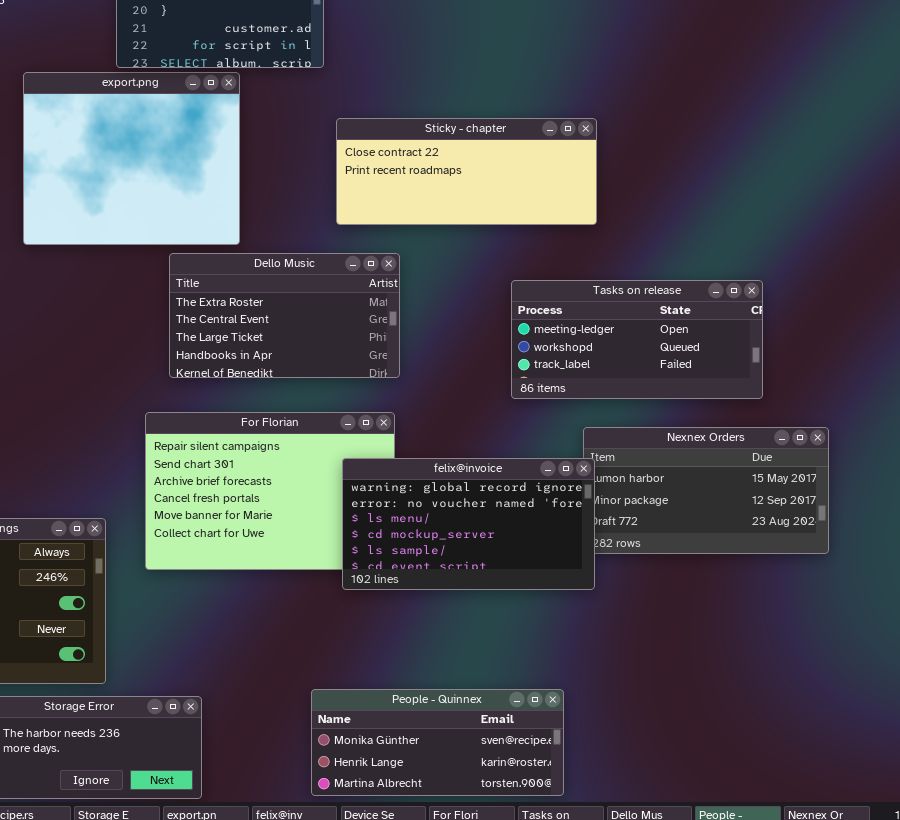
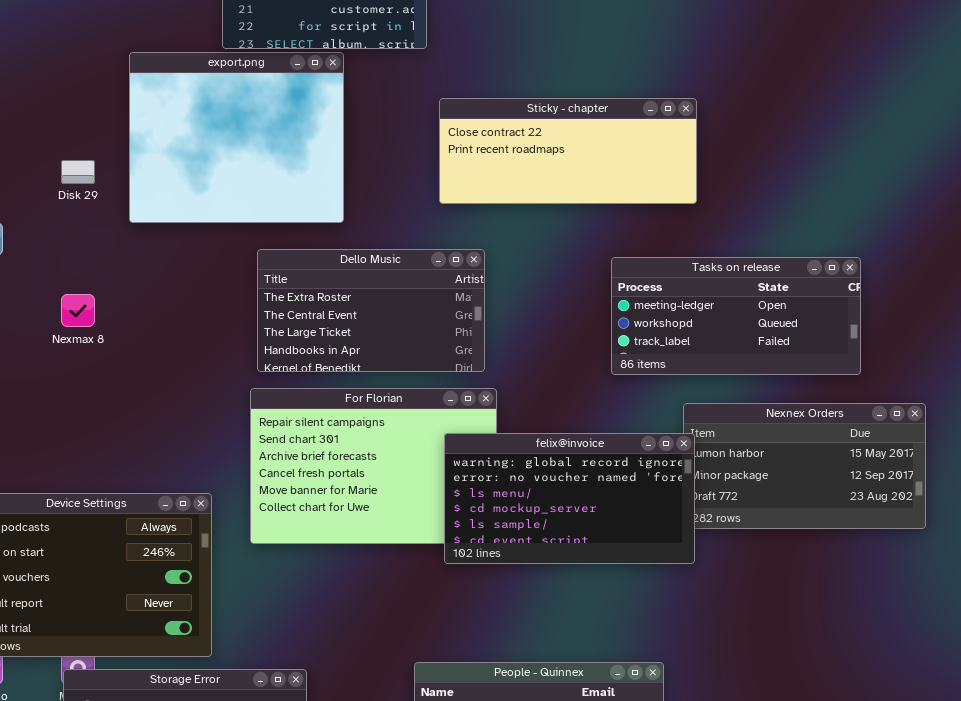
Dello Music: [169,253,400,378] -> [257,249,485,372], moved

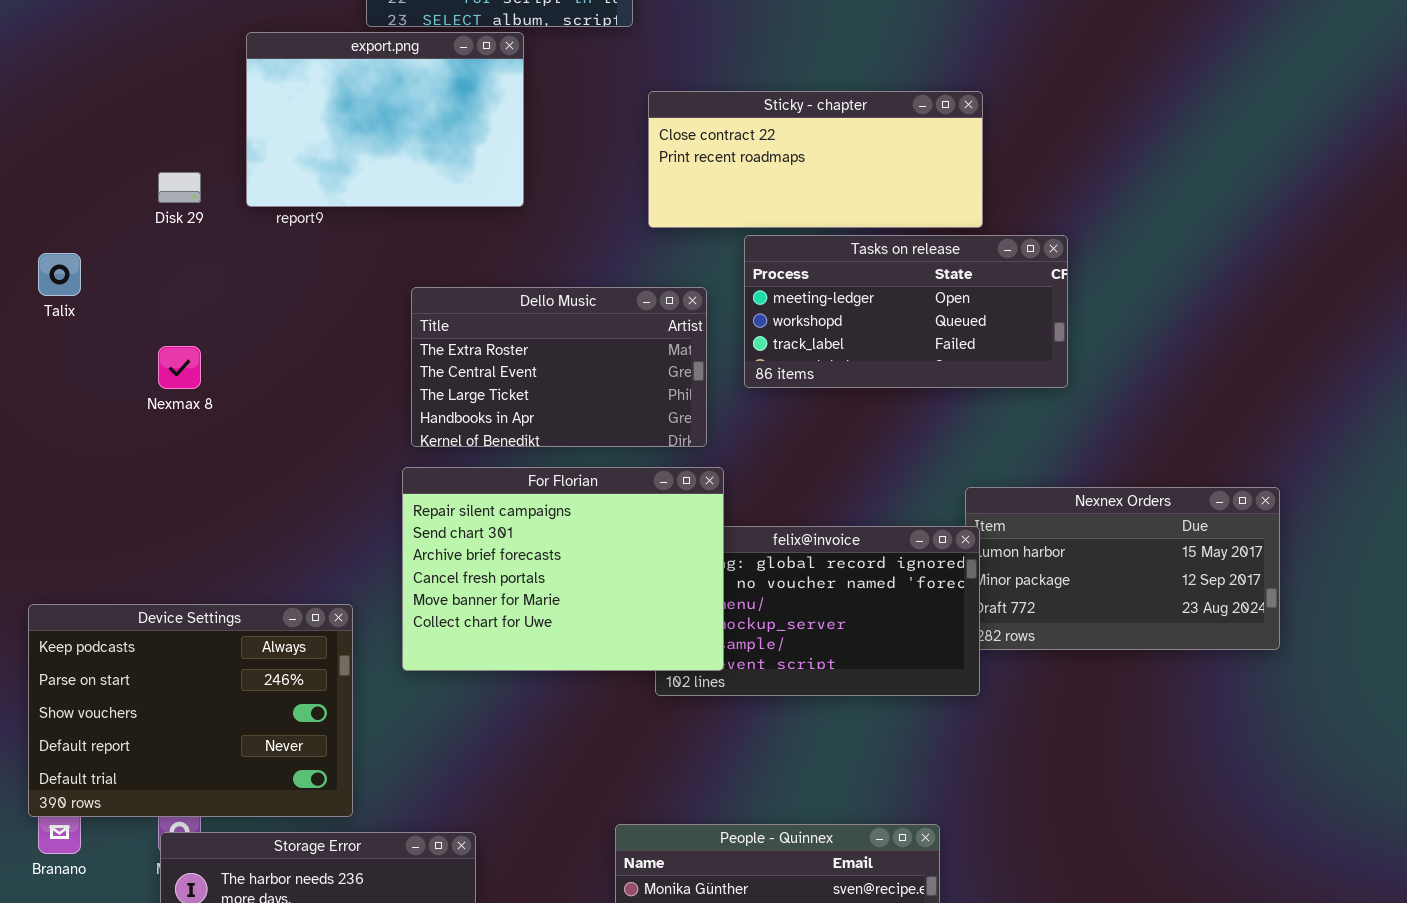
export.png: [129,52,344,223] -> [246,32,524,207], resized
Tasks on release: [611,257,861,375] -> [744,235,1068,388], moved
For Florian: [250,388,497,544] -> [402,467,724,671], raised

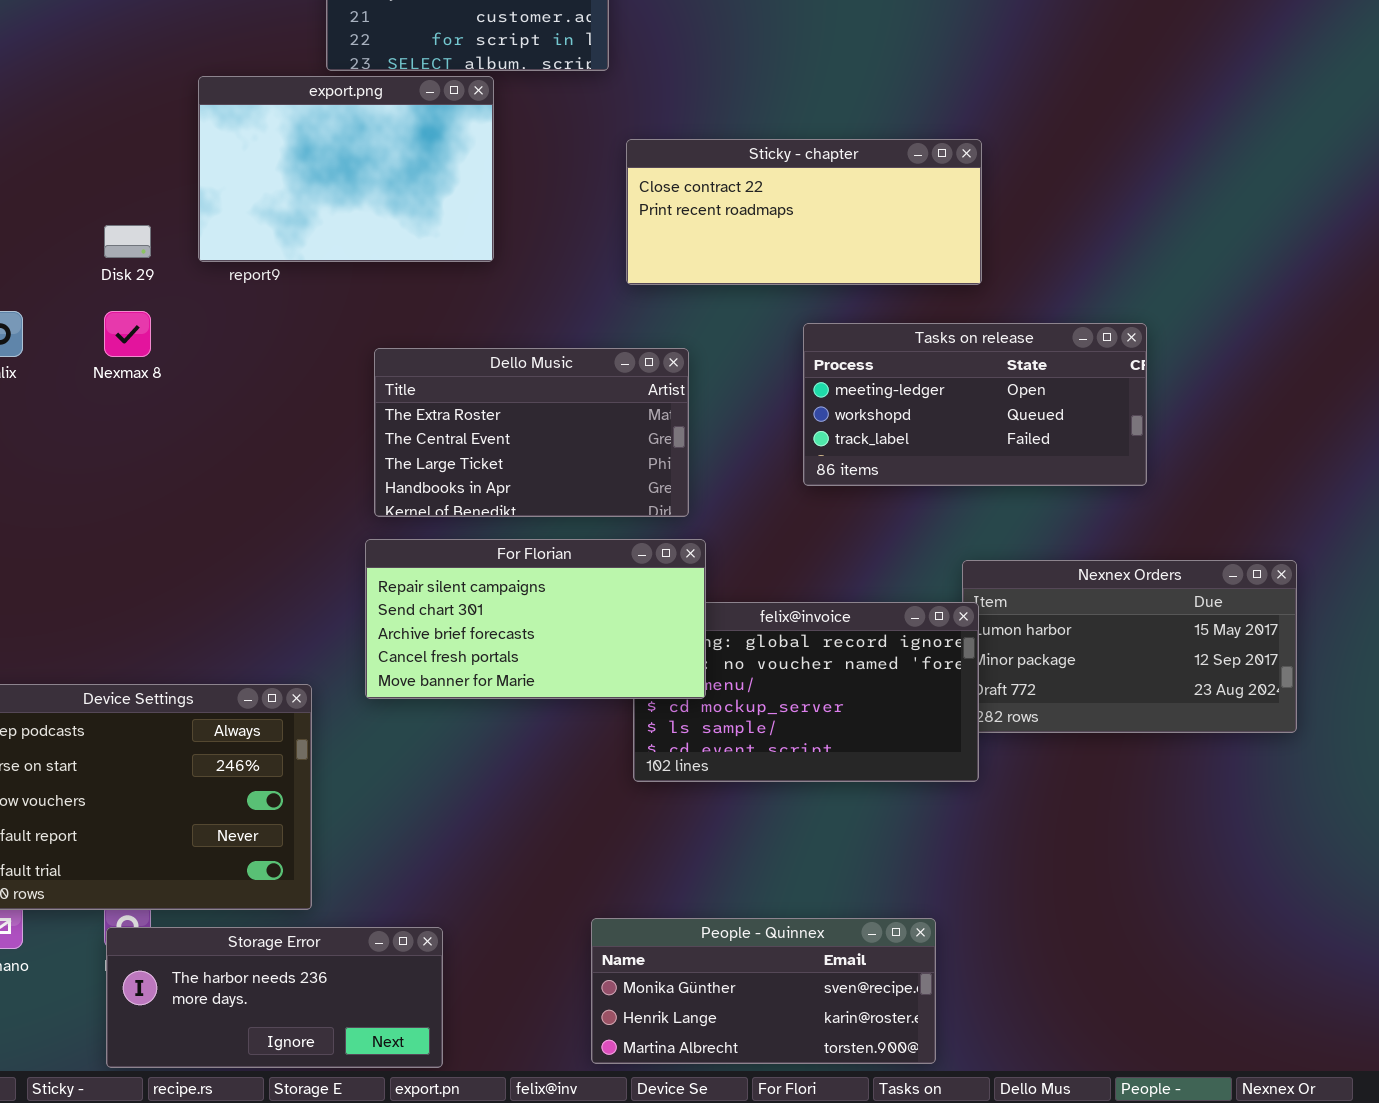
Tasks on release: [744,235,1068,388] -> [803,323,1147,486], moved
Nexmax 8: [158,346,201,389] -> [104,311,151,357], moved
For Florian: [402,467,724,671] -> [365,539,706,699], resized

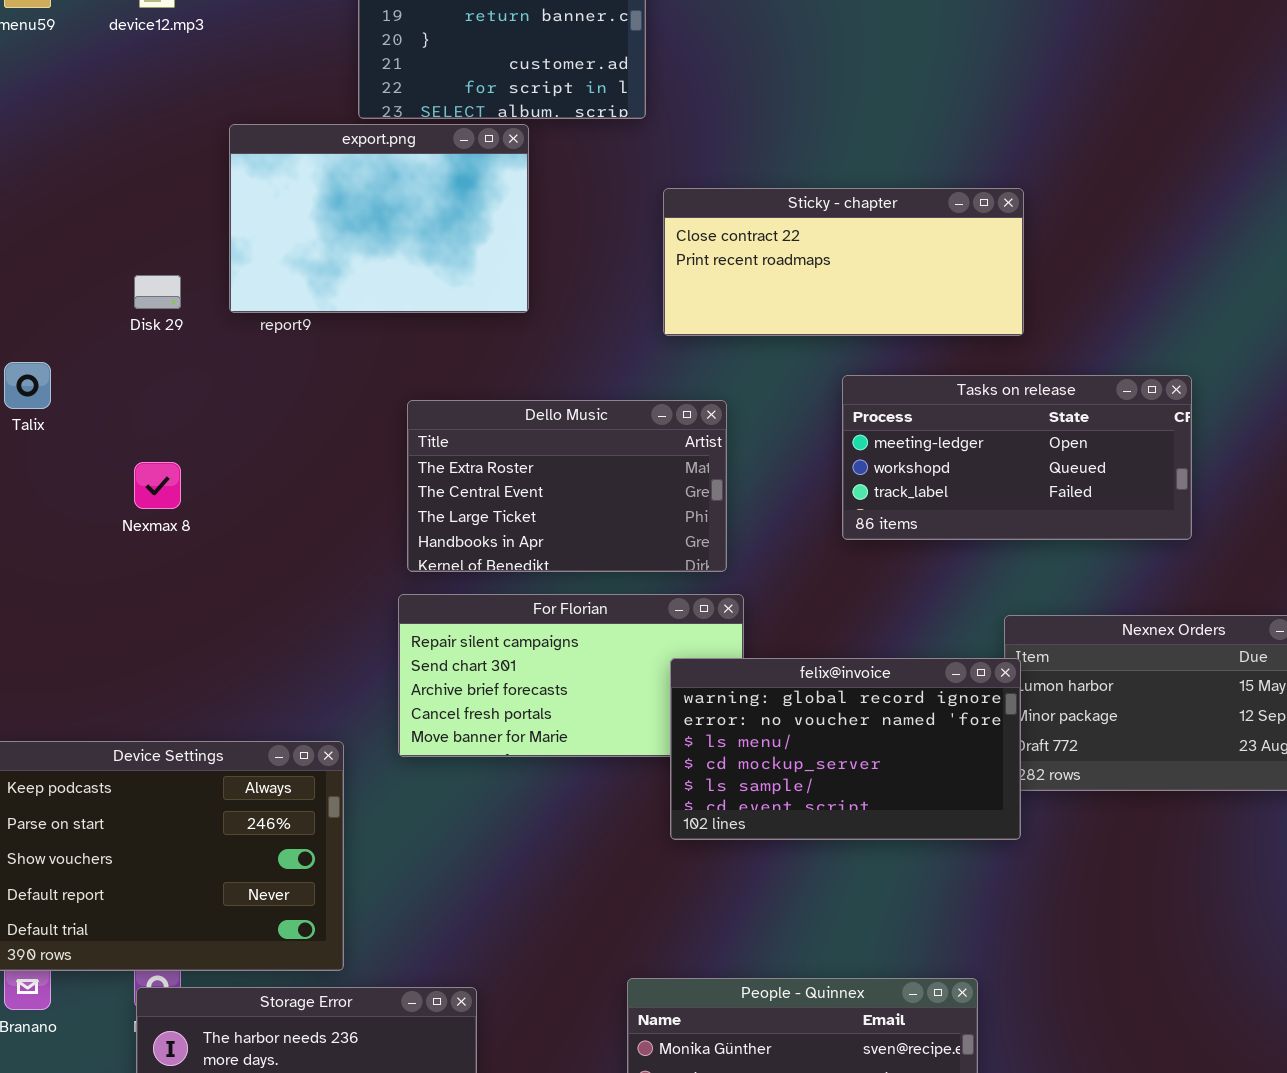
Nexmax 8: [104,311,151,357] -> [134,462,181,509], moved
felix@invoice: [633,602,979,782] -> [670,658,1021,840], raised

